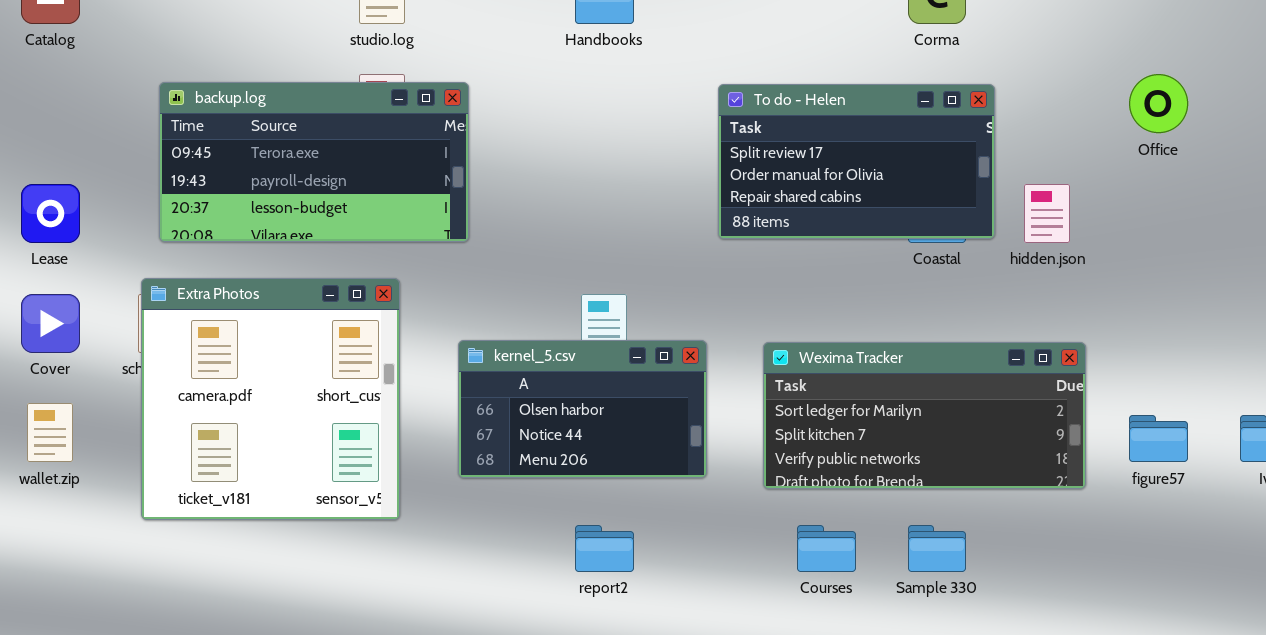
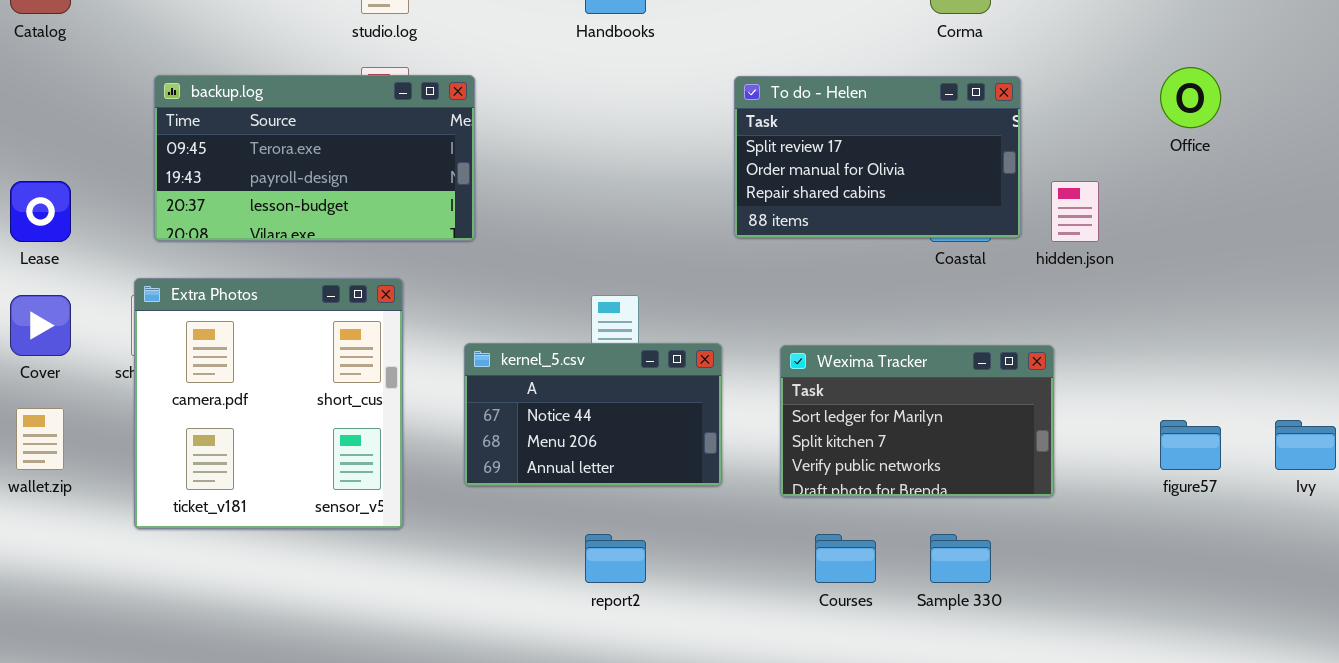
kernel_5.csv: [458,340,707,478] -> [464,343,722,486], scrolled down 1 row
Wexima Tracker: [763,342,1086,489] -> [780,345,1054,497], resized

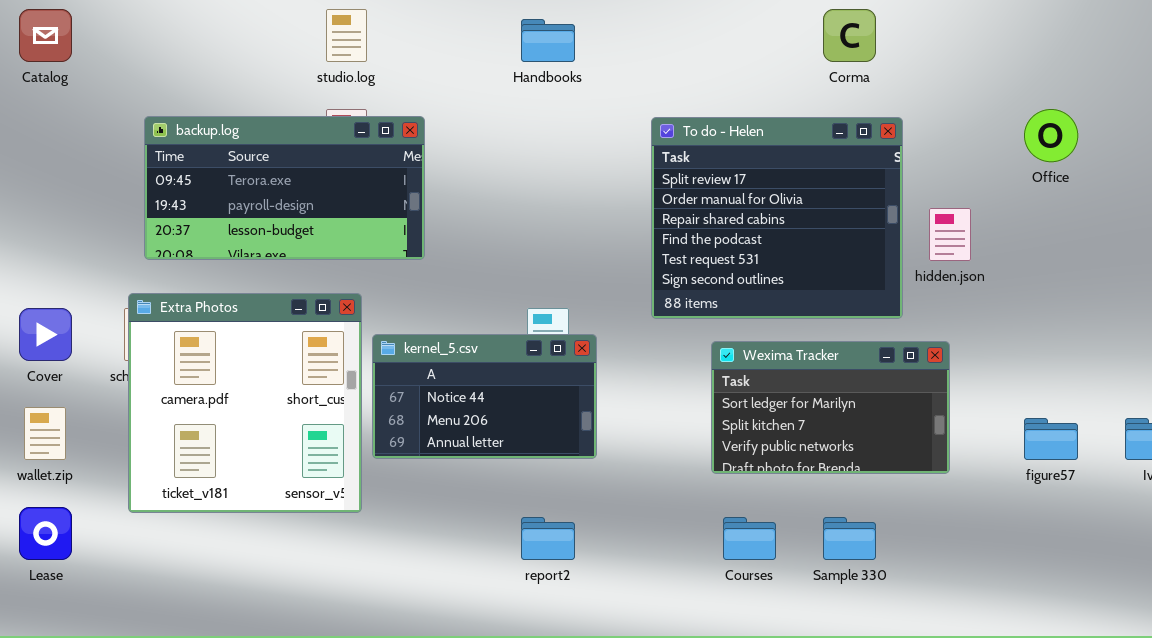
To do - Helen: [734,76,1021,238] -> [651,117,903,319], resized
Lease: [10,181,71,242] -> [19,507,72,560], moved
kernel_5.csv: [464,343,722,486] -> [372,334,597,459], moved
Wexima Tracker: [780,345,1054,497] -> [711,341,950,474], moved

